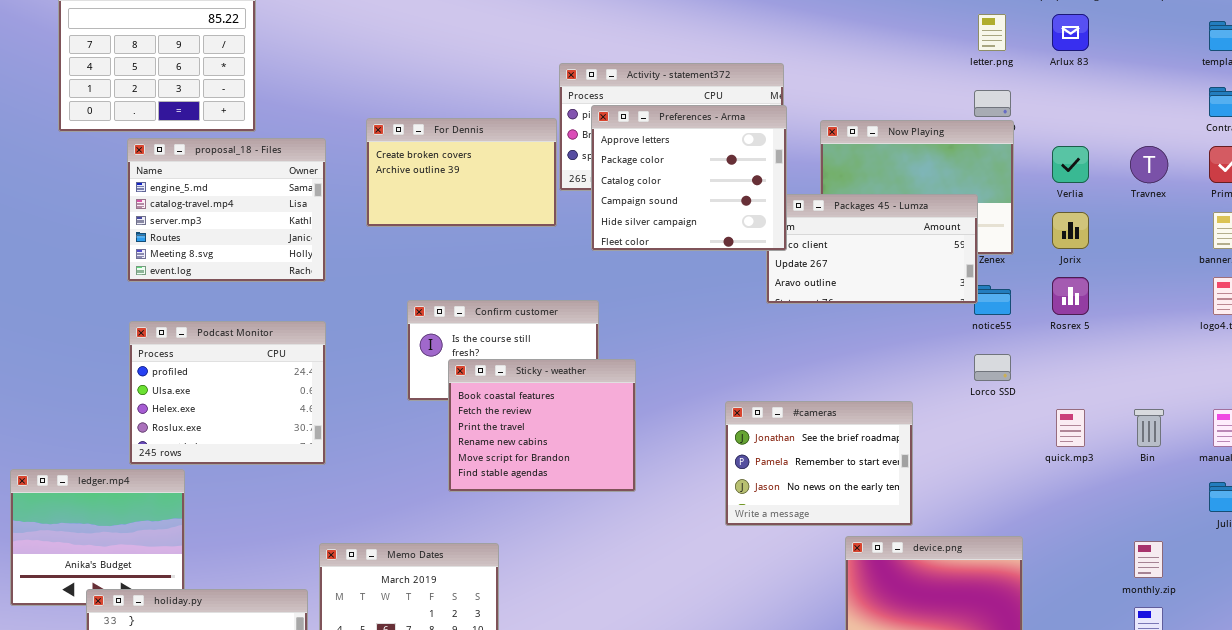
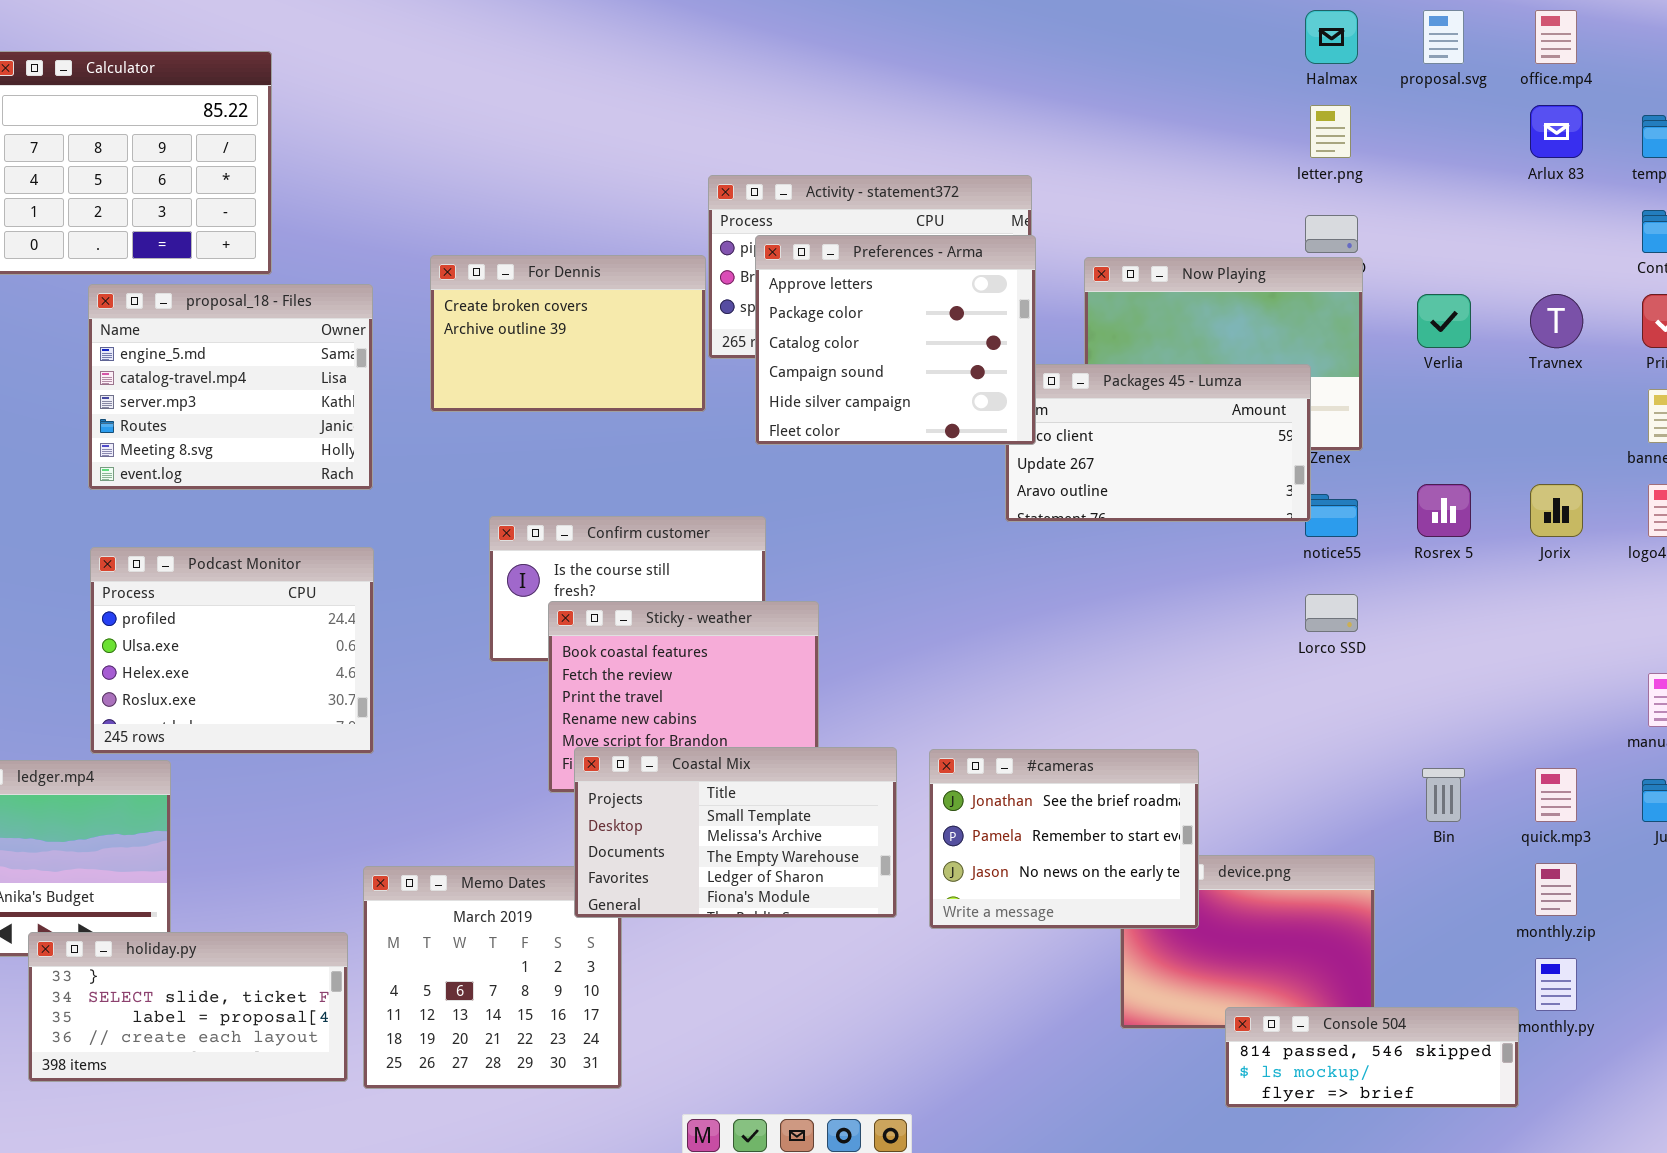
Arlux 83: [1052,14,1089,51] -> [1530,105,1583,158], moved
Jorix: [1052,212,1089,249] -> [1530,484,1583,537], moved
#cameras: [725,401,913,526] -> [929,749,1199,929], moved
quick.mp3: [1056,409,1085,447] -> [1535,768,1577,822], moved
Bin: [1134,409,1164,447] -> [1422,768,1465,822], moved
Coastal Mix: none -> [574,747,897,918], opened

